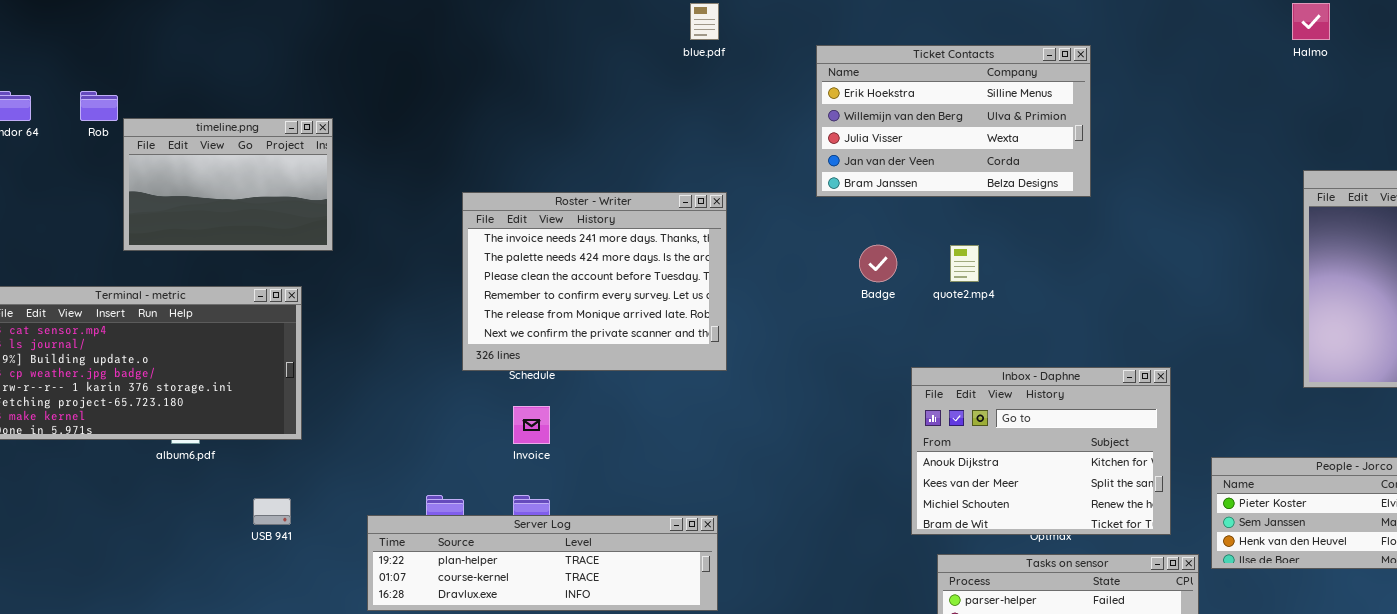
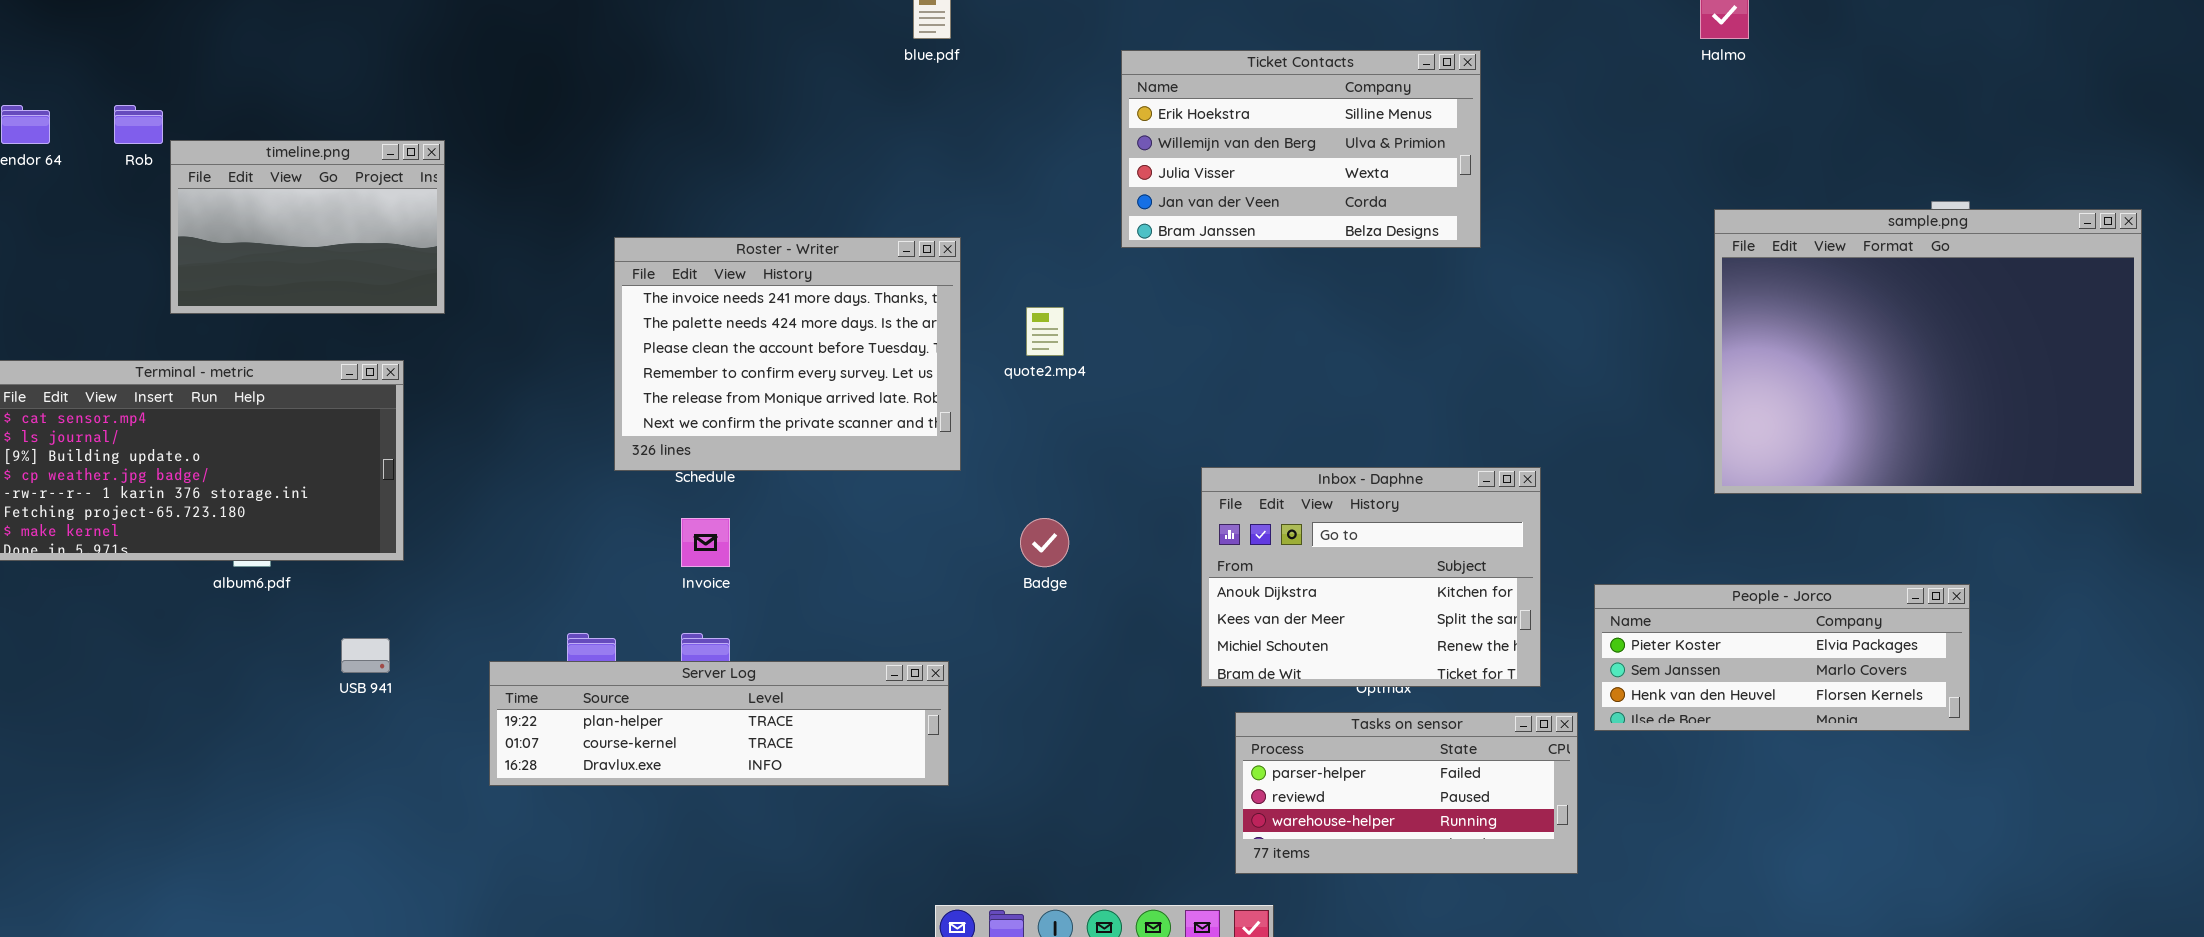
Ticket Contacts: [816,45,1091,197] -> [1121,50,1481,248], moved
Badge: [859,245,897,282] -> [1020,518,1069,567], moved
quote2.mp4: [950,245,979,282] -> [1026,307,1064,356], moved

